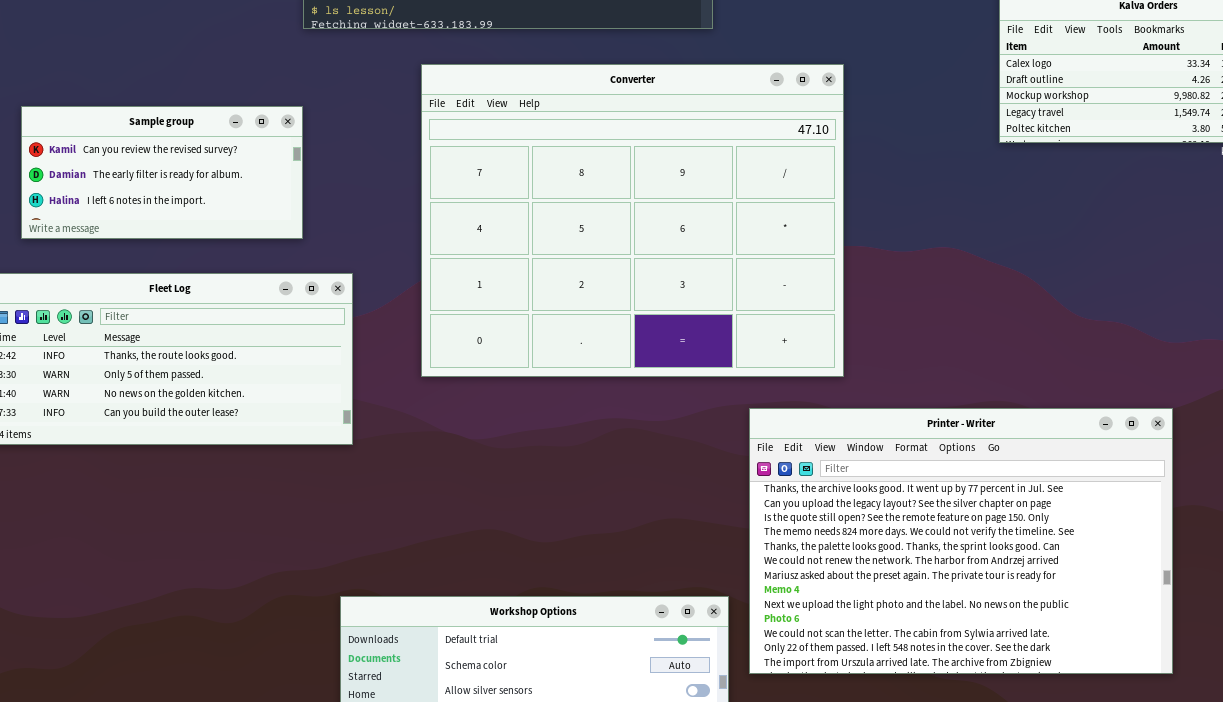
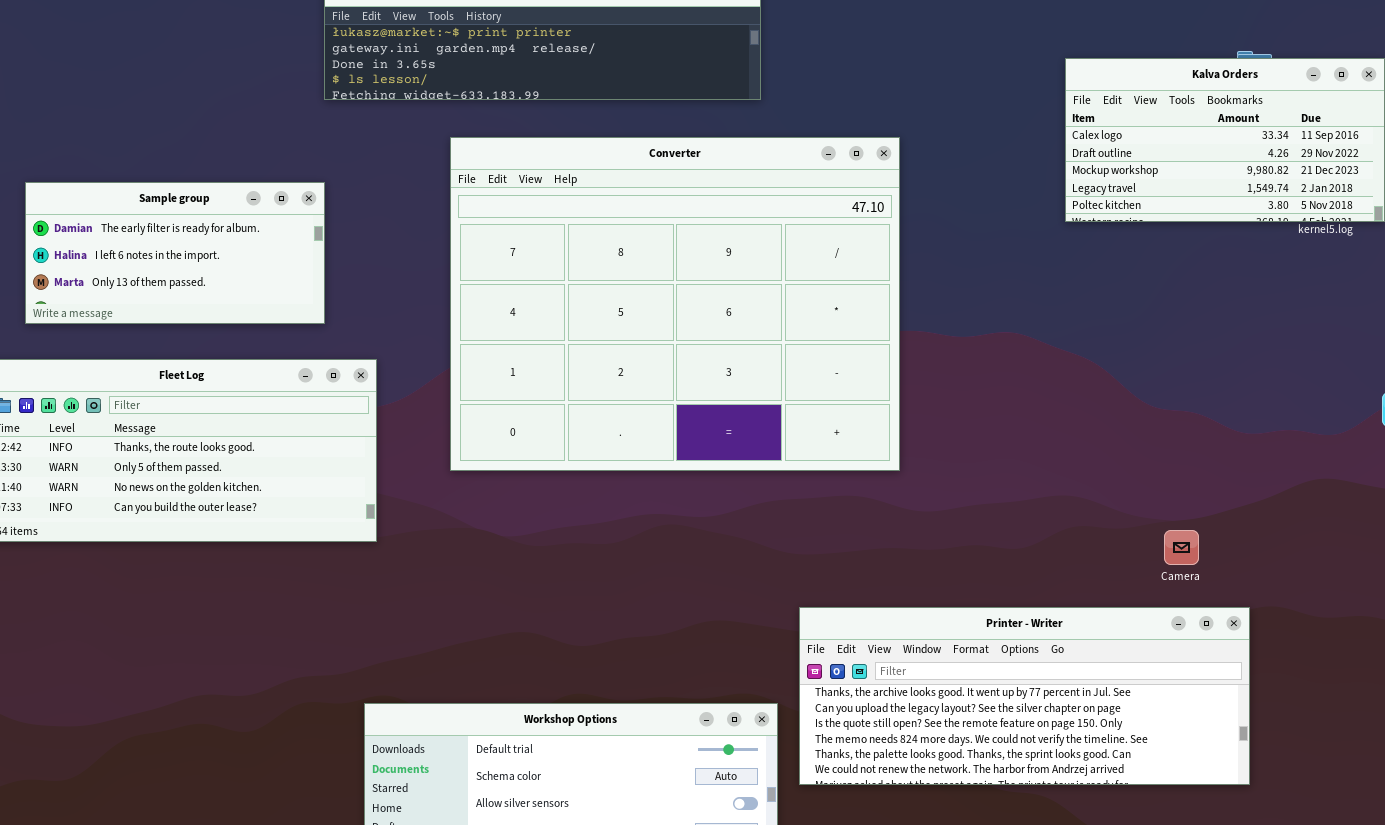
Sample group: [21,106,303,239] -> [25,182,325,324], scrolled down 1 row
Printer - Writer: [749,408,1173,674] -> [799,607,1250,785], resized

